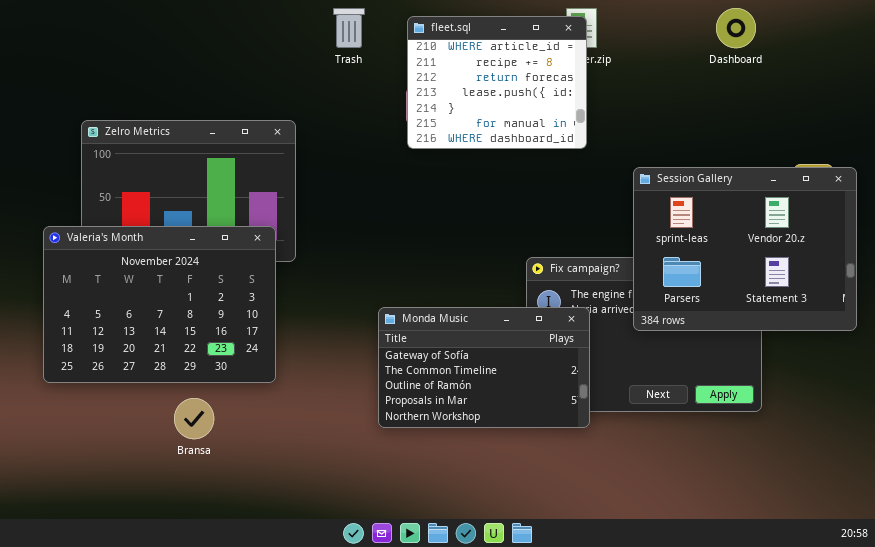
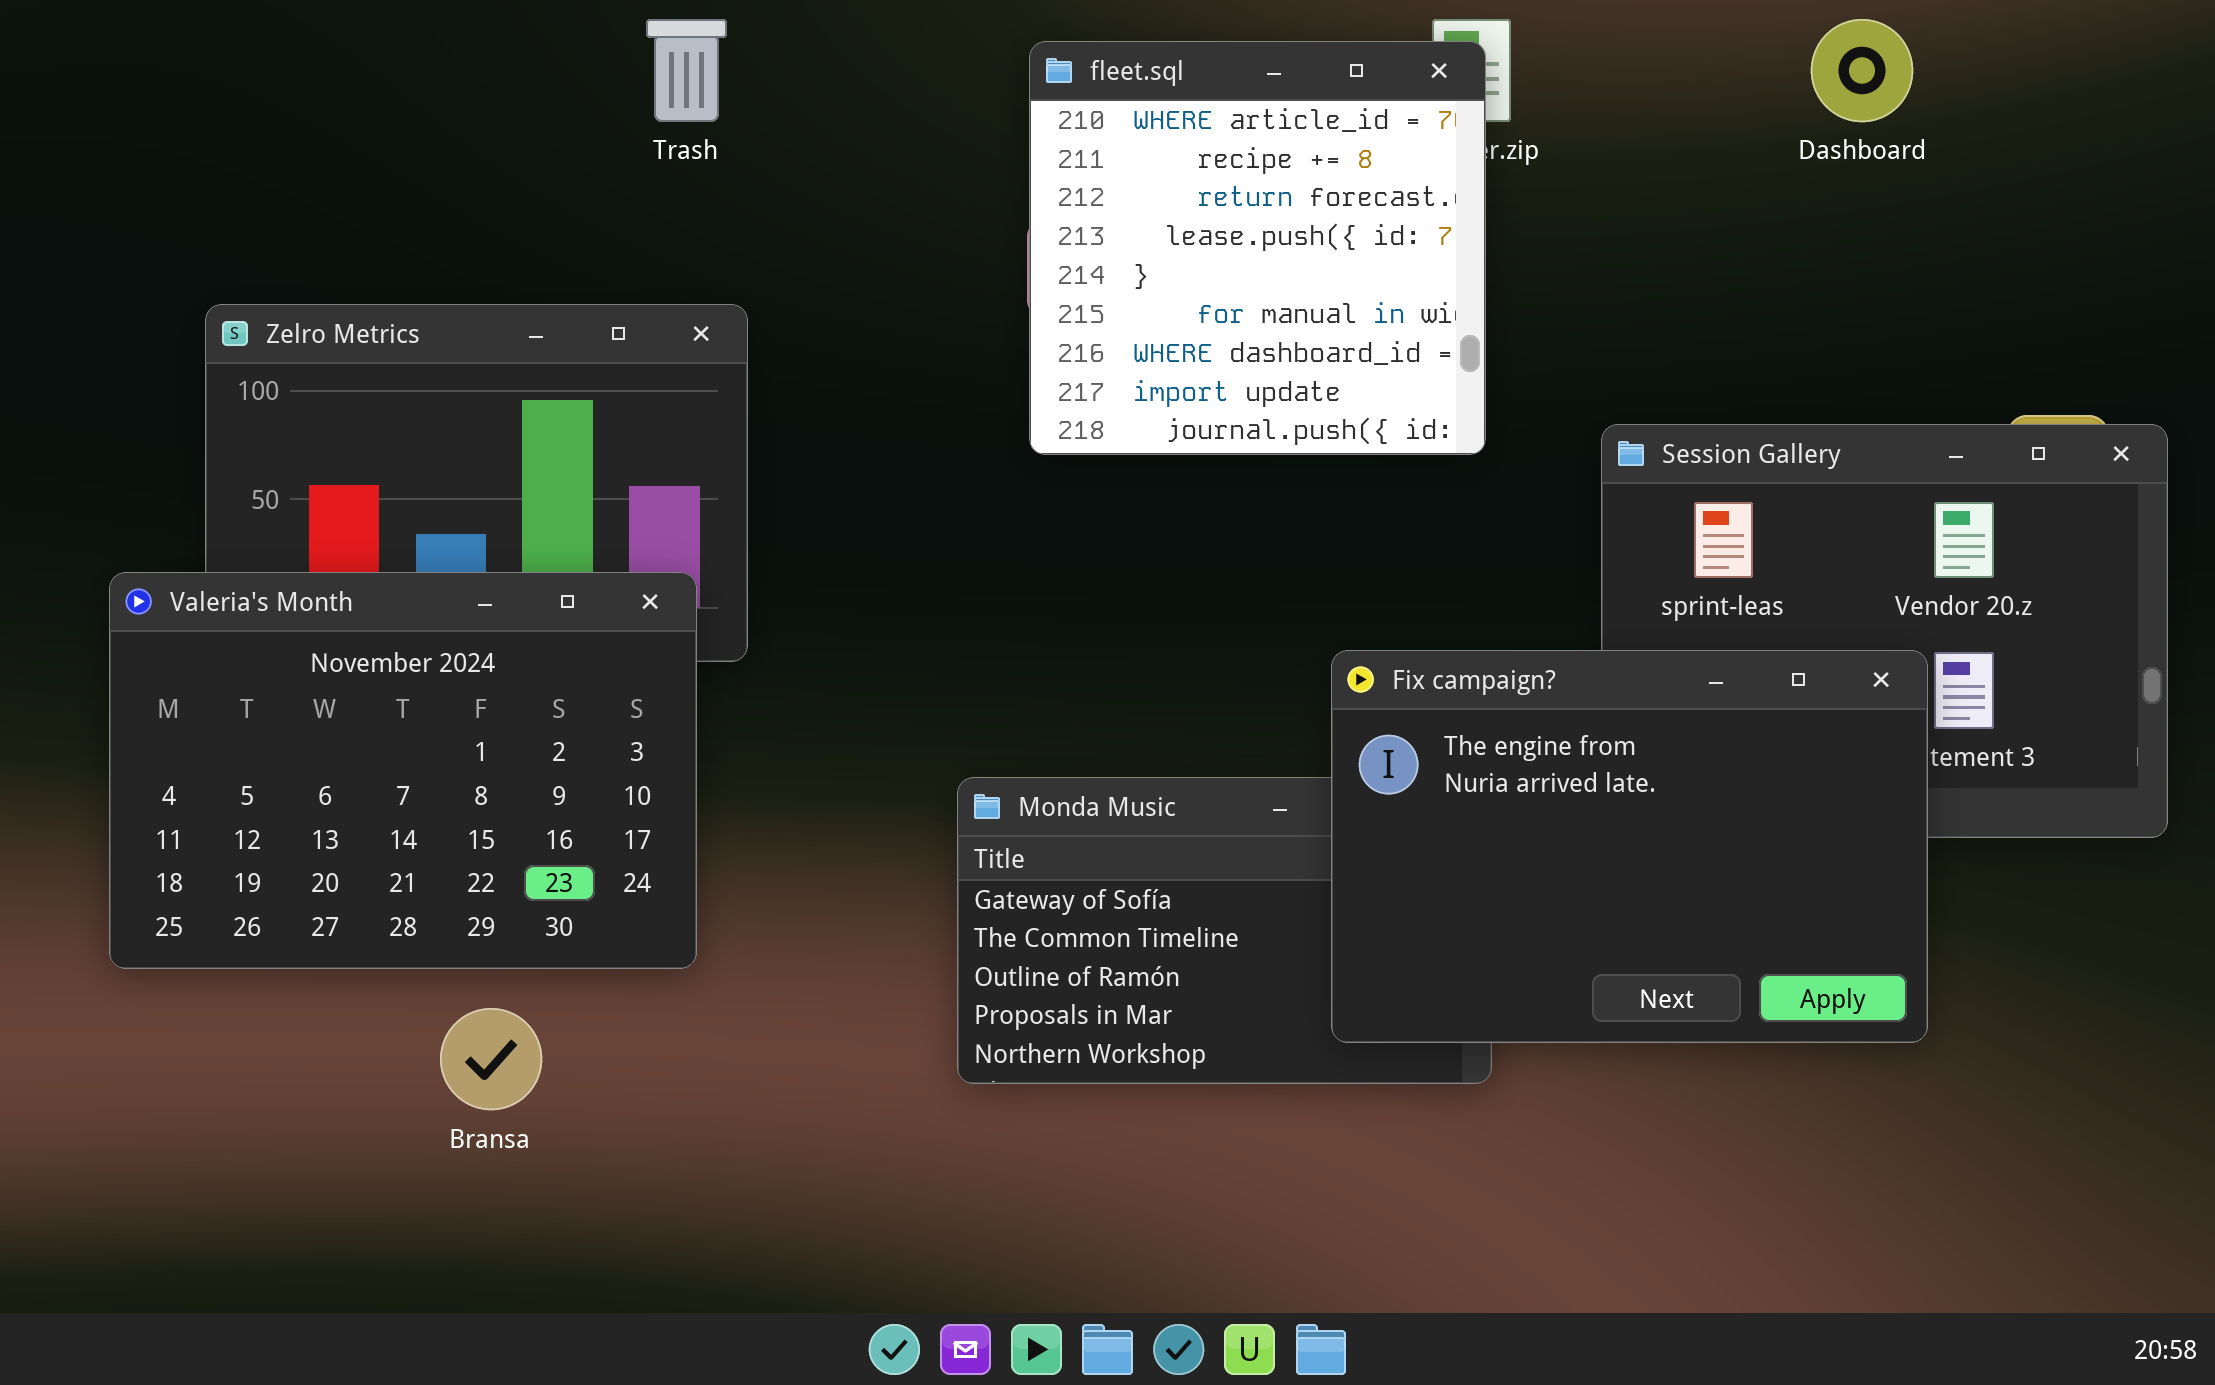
Trash: [333,8,365,48] -> [646,19,727,122], moved
fleet.sql: [407,16,587,149] -> [1029,41,1486,455], resized
Fix campaign?: [526,257,762,412] -> [1331,650,1928,1043], raised

